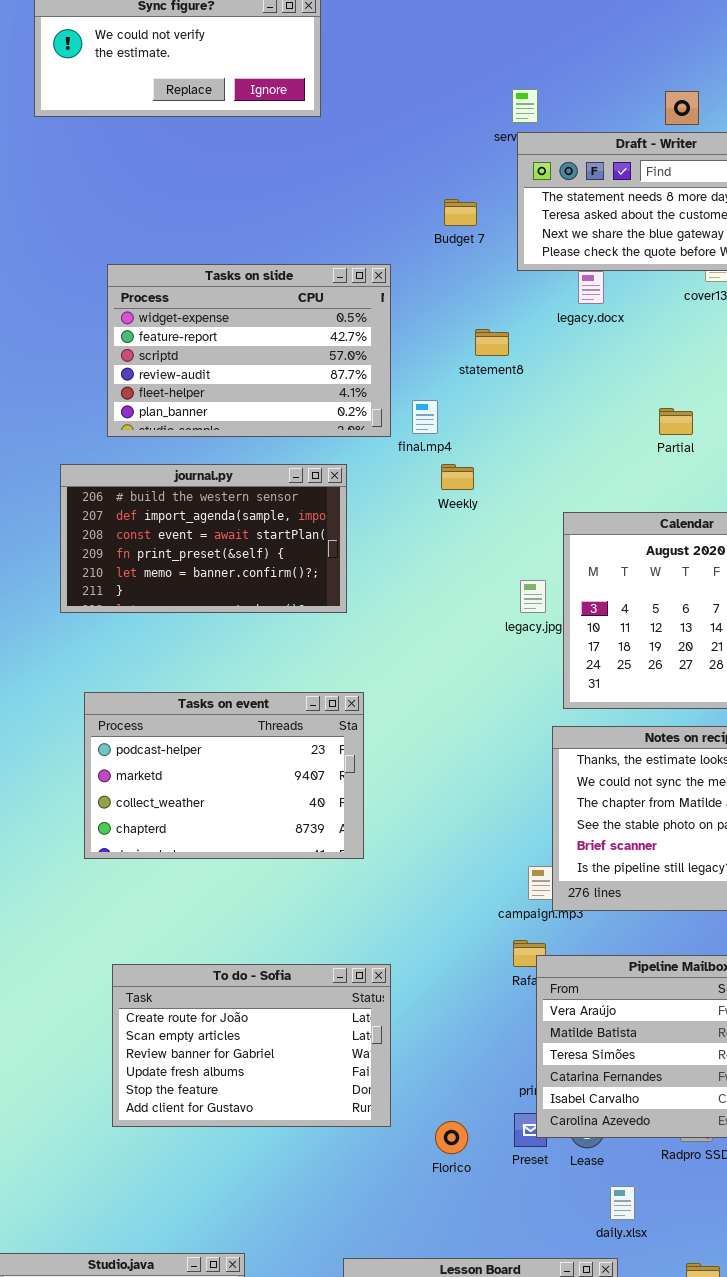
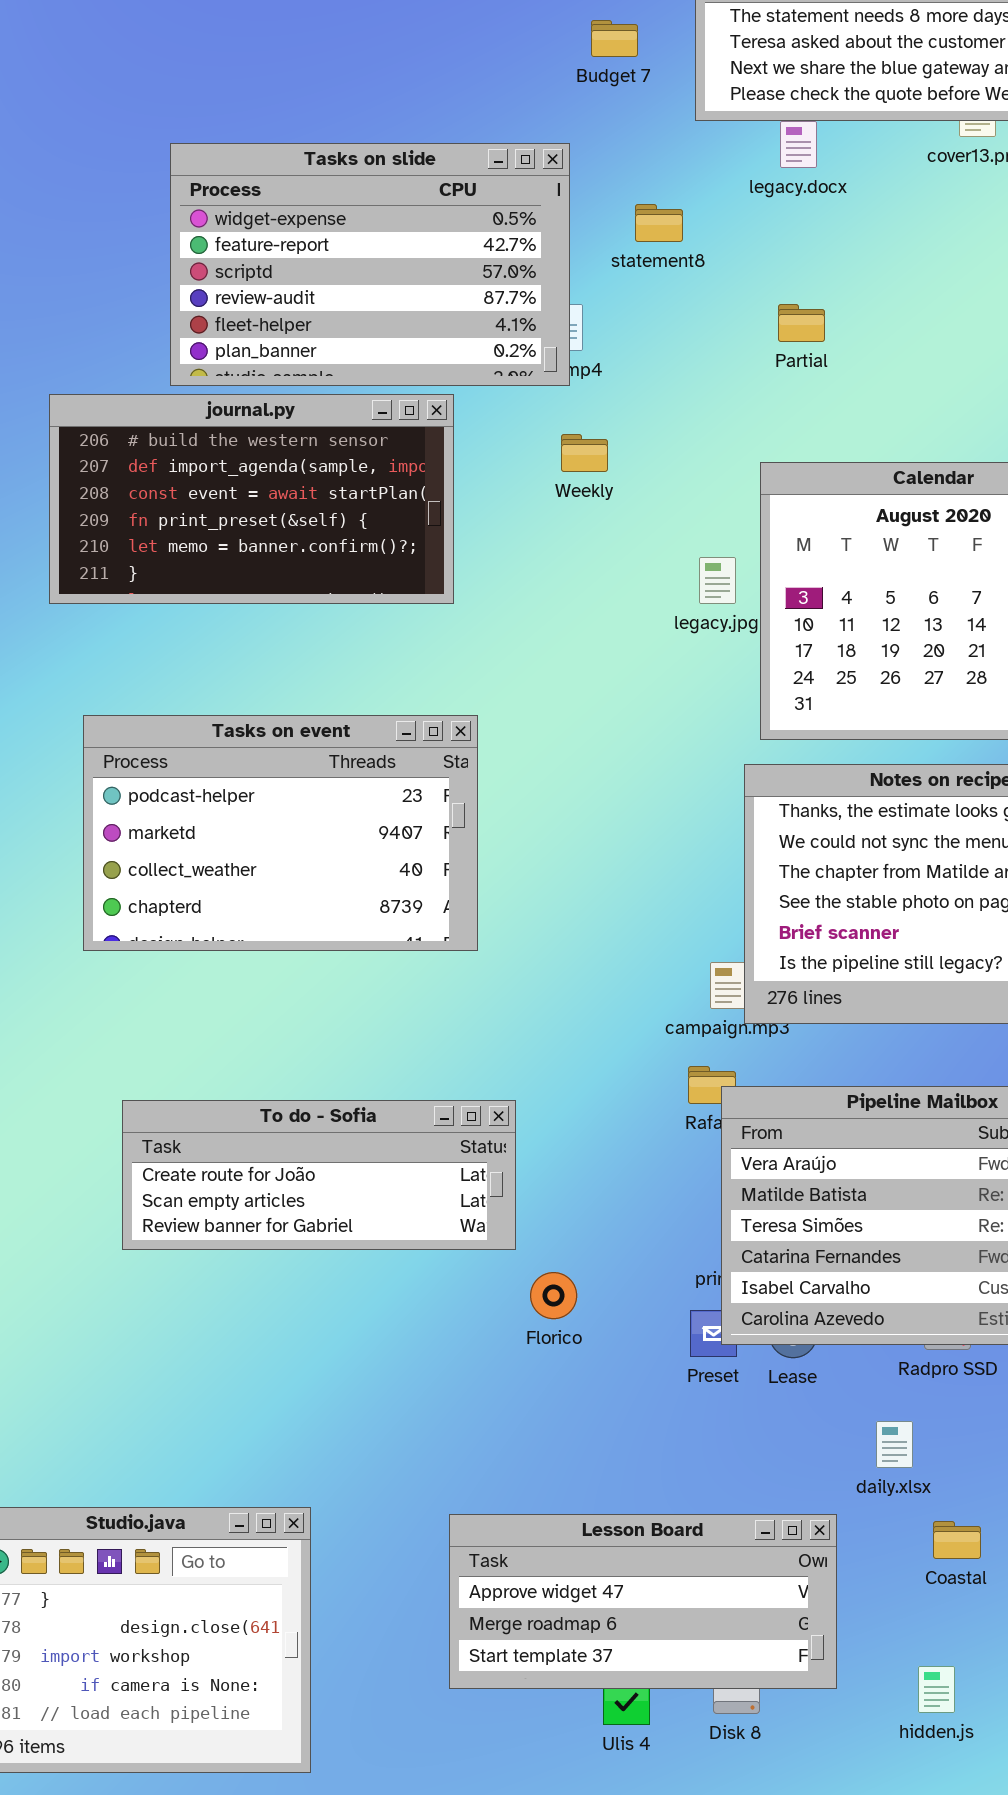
Tasks on slide: [107,264,391,437] -> [170,143,570,386], moved
Partial: [659,408,693,435] -> [778,304,825,342], moved
Weekly: [441,464,474,490] -> [561,434,608,472], moved
To do - Sofia: [112,964,391,1127] -> [122,1100,516,1250], resized
Florico: [435,1121,468,1154] -> [530,1272,577,1319], moved
daily.xlsx: [610,1186,635,1220] -> [876,1421,913,1468], moved

